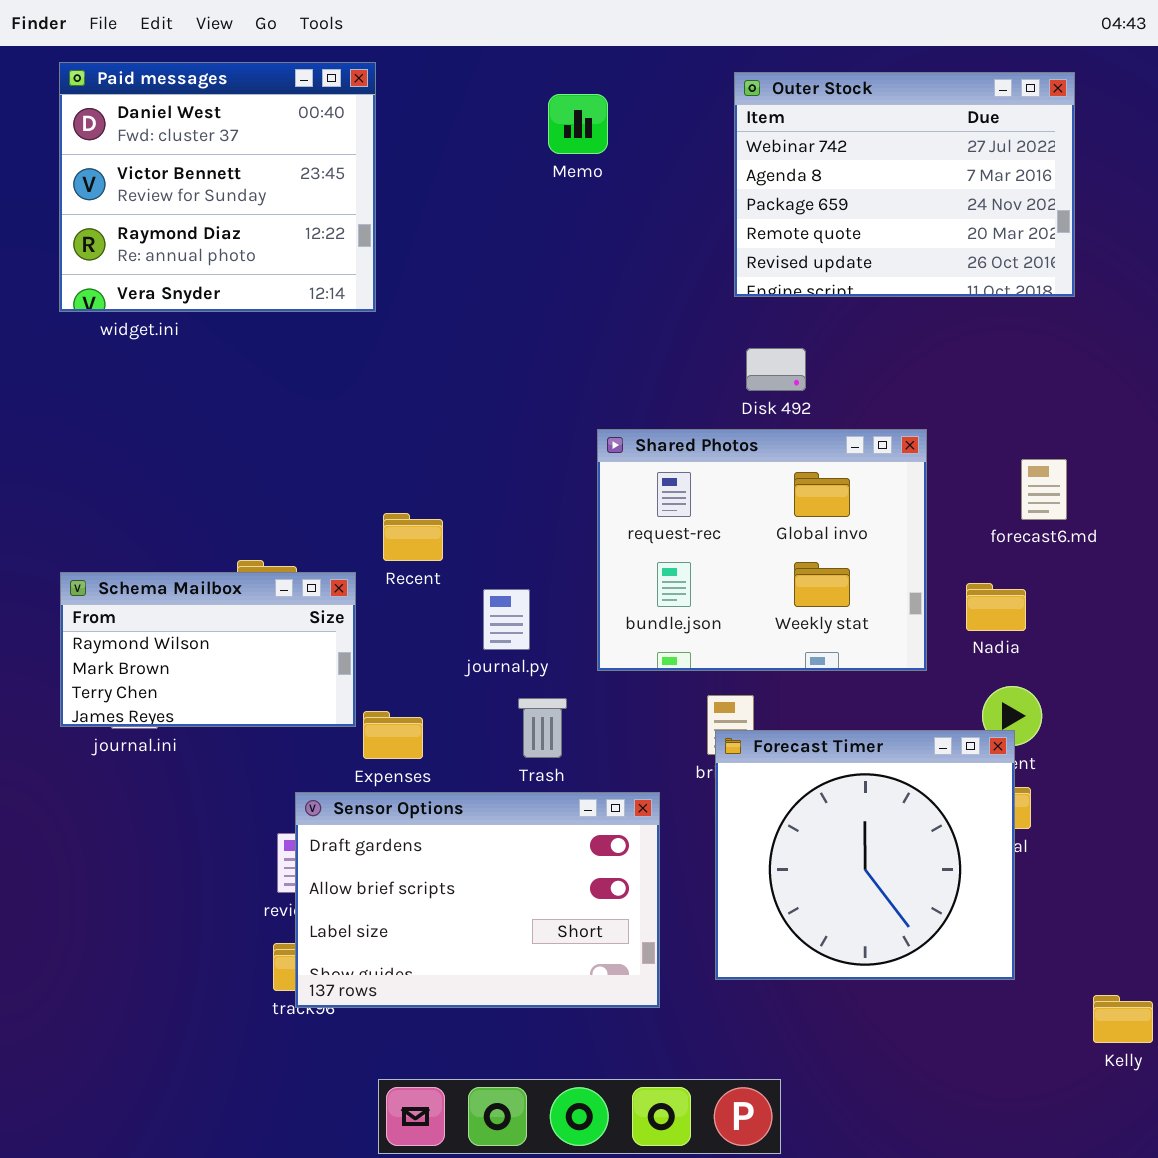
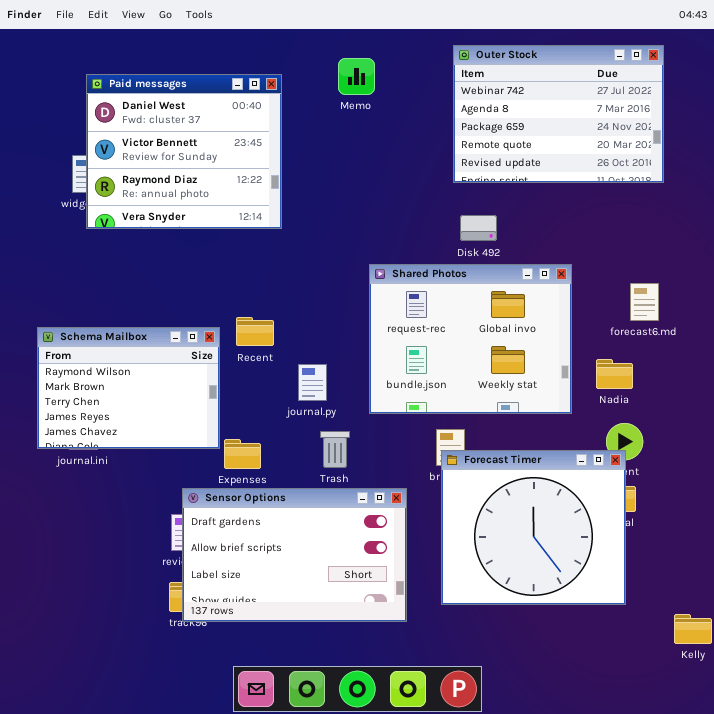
Paid messages: [59,62,376,312] -> [86,74,282,229], moved
Schema Mailbox: [60,572,356,727] -> [37,327,220,449], resized

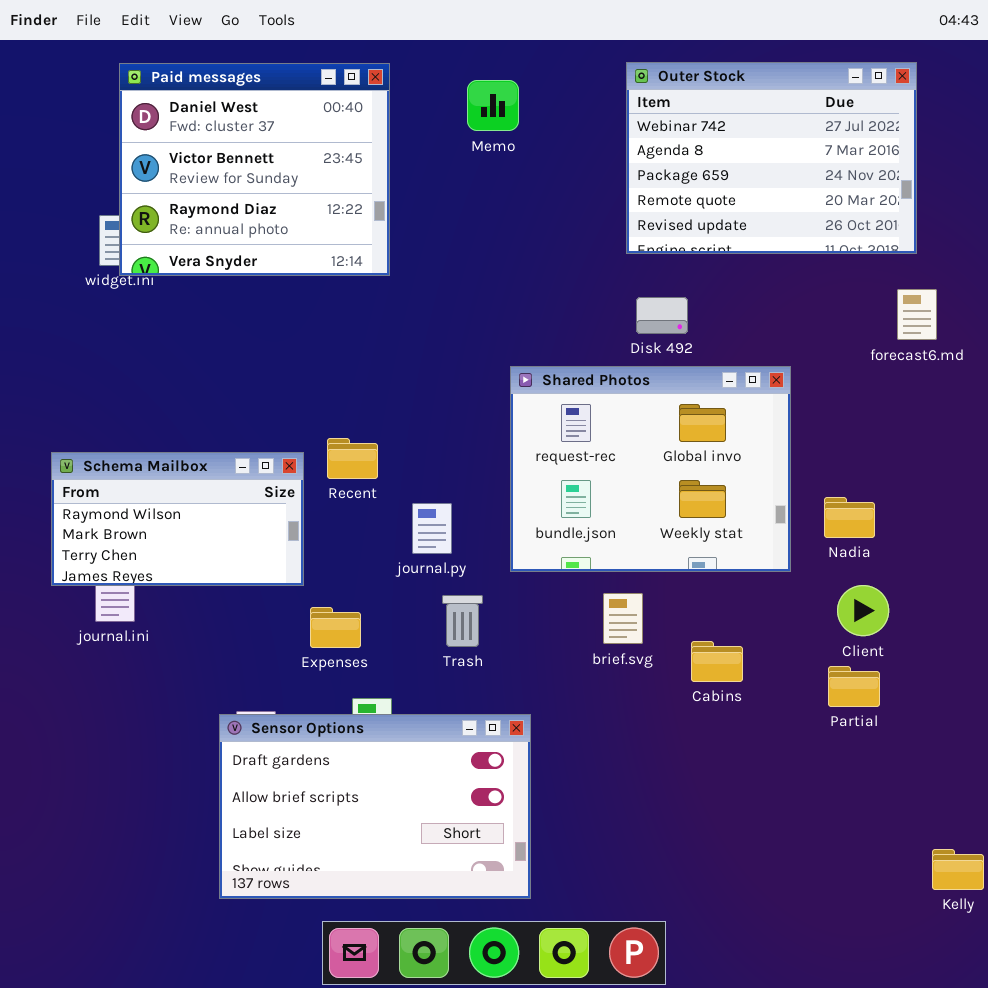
Paid messages: [86,74,282,229] -> [119,63,390,276], moved
forecast6.md: [630,283,659,321] -> [897,289,937,340], moved
Schema Mailbox: [37,327,220,449] -> [51,452,304,586], resized
Forecast Timer: [441,450,626,605] -> none, closed
Sensor Options: [182,488,407,622] -> [219,714,531,899], moved

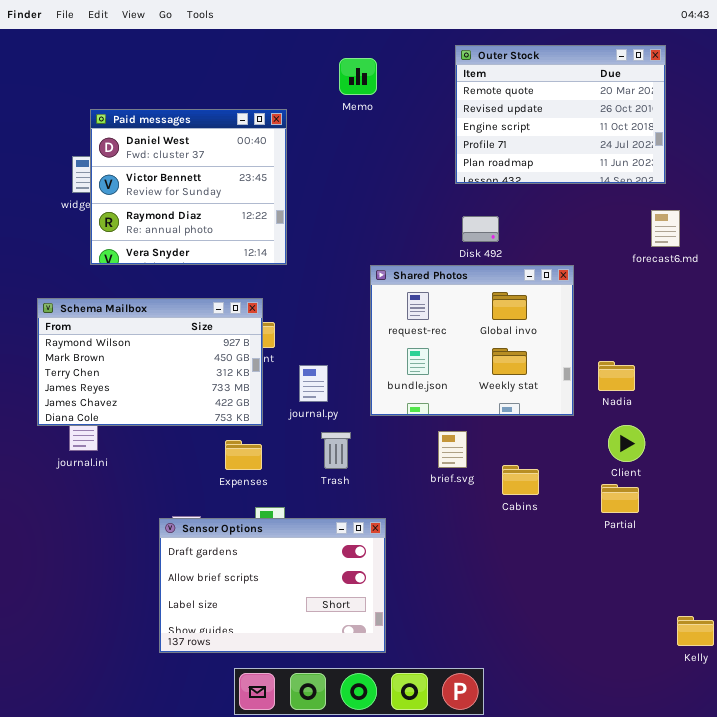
Outer Stock: [626,62,917,254] -> [455,45,666,184], scrolled down 3 rows
Paid messages: [119,63,390,276] -> [90,109,287,265], moved
Schema Mailbox: [51,452,304,586] -> [37,298,263,426], resized

